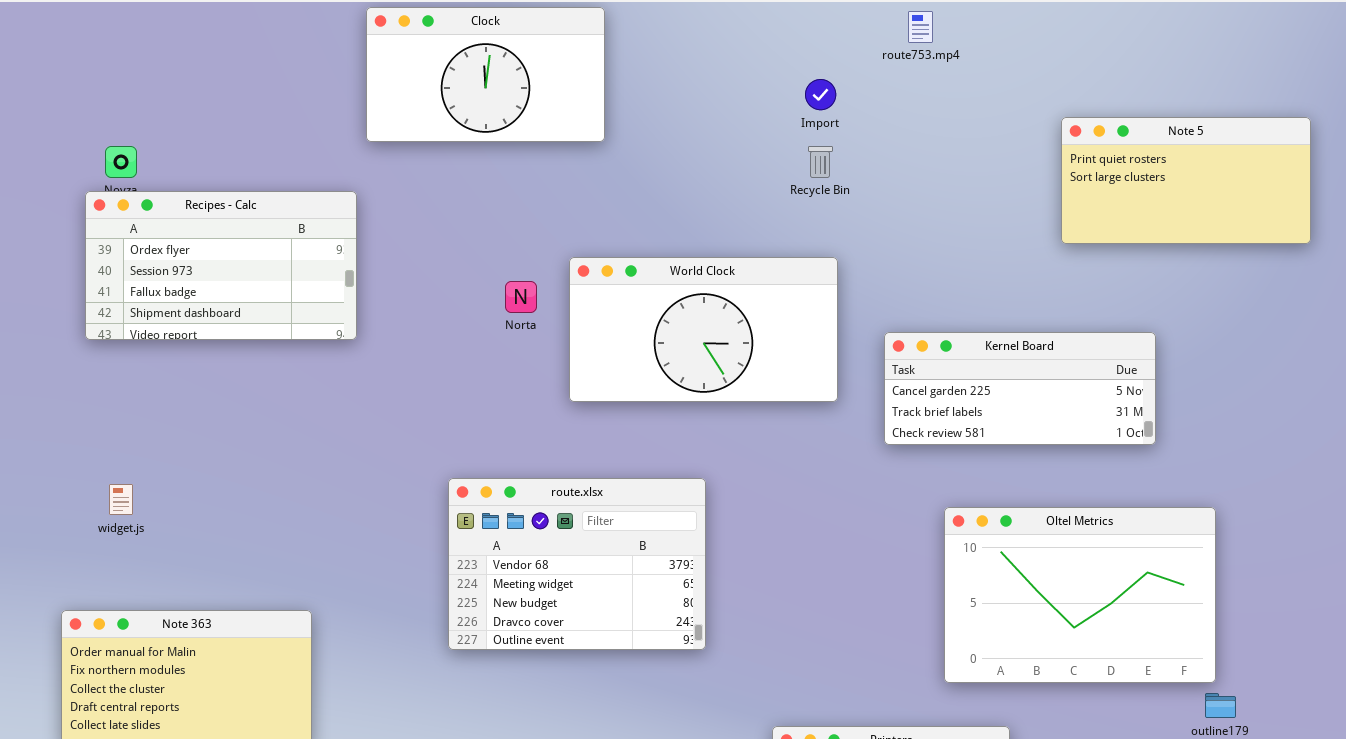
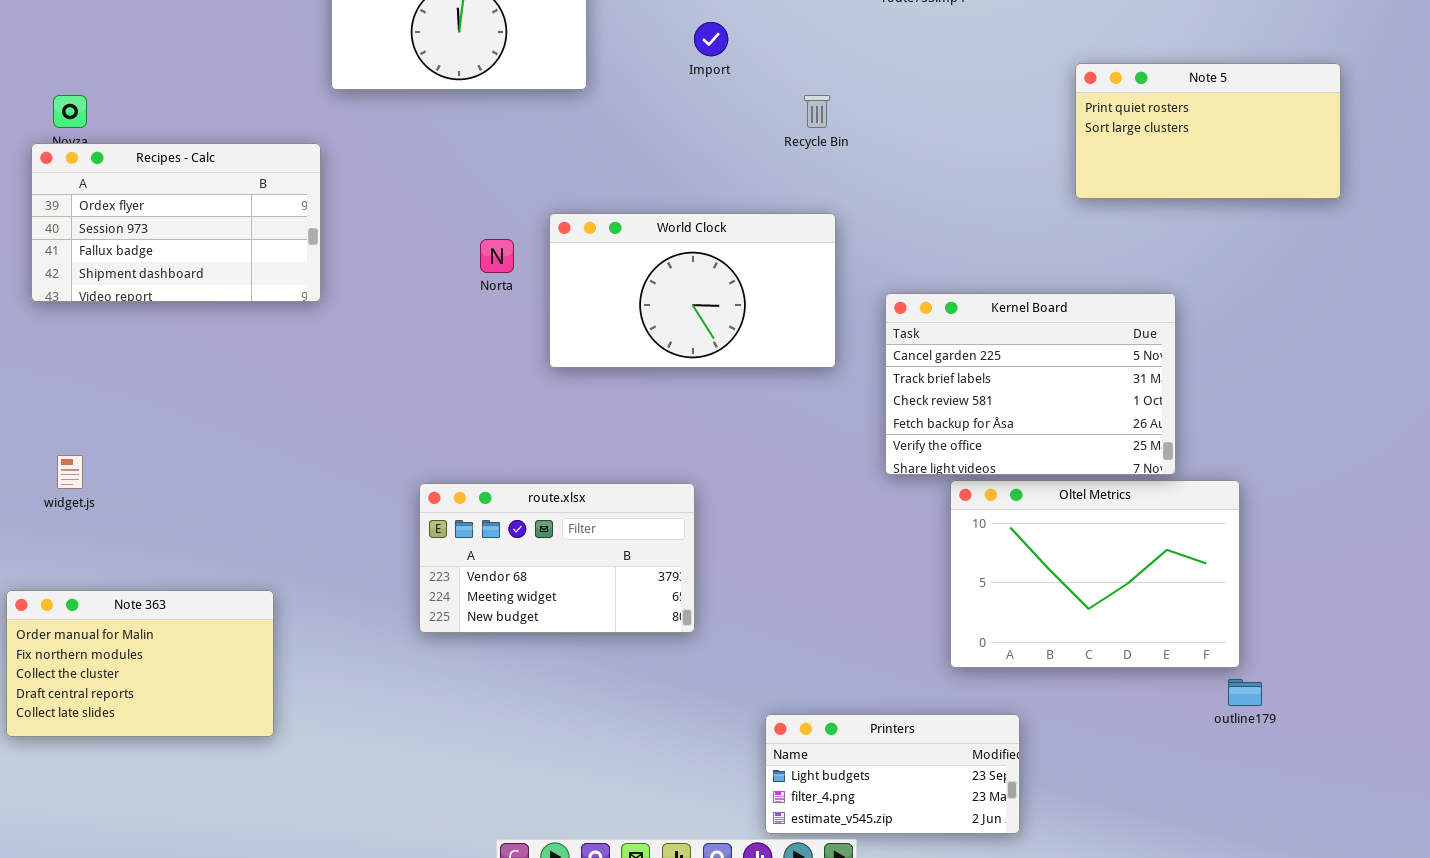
Import: [805,79,836,110] -> [694,22,728,56], moved
Kernel Board: [884,332,1156,445] -> [885,293,1176,475], resized
route.xlsx: [448,478,706,650] -> [419,483,695,633], resized

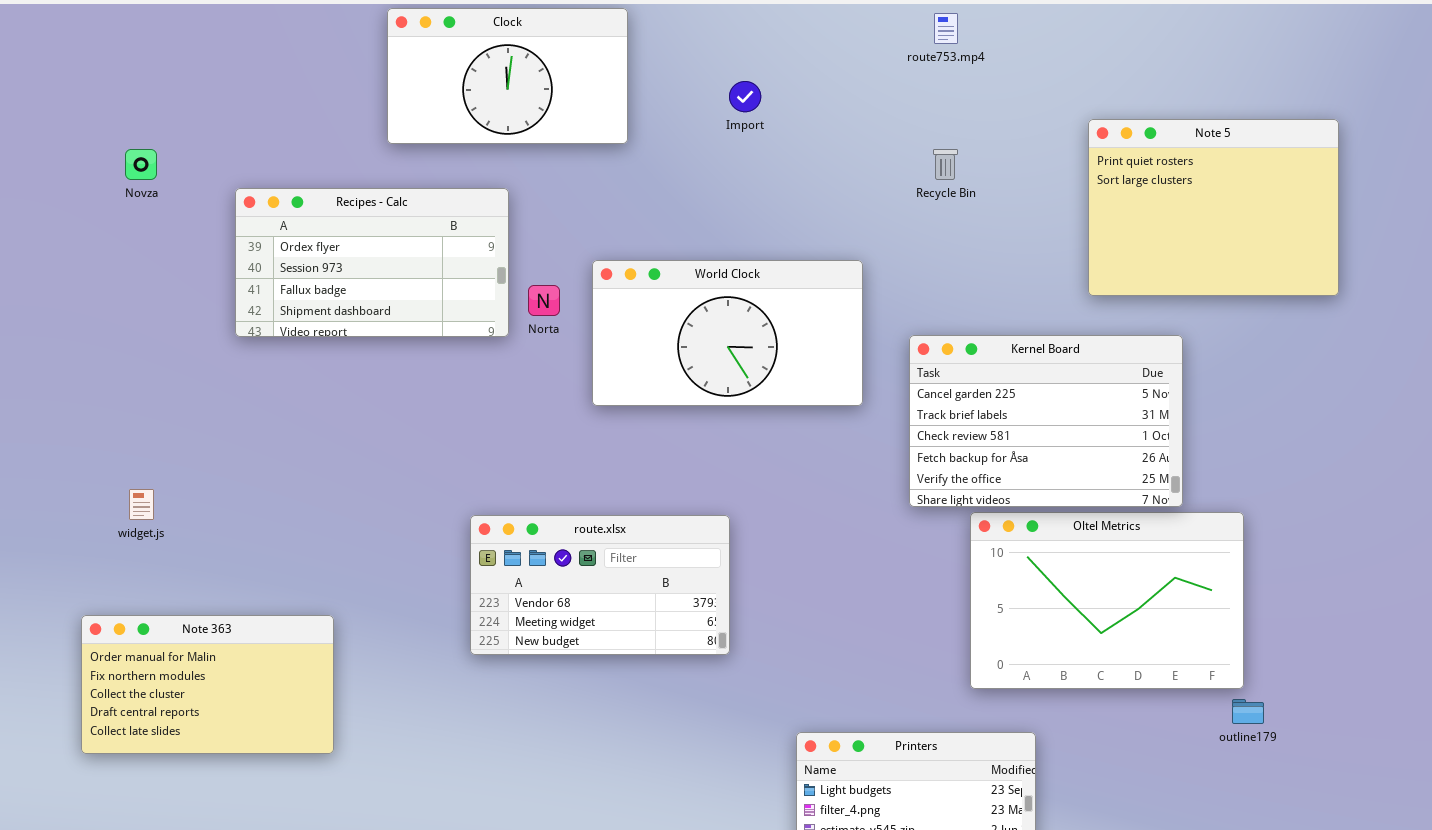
Note 5: [1075,63,1341,199] -> [1088,119,1339,296], resized
Recycle Bin: [804,95,830,128] -> [933,149,958,180], moved
Recipes - Calc: [31,143,321,302] -> [235,188,509,337], moved

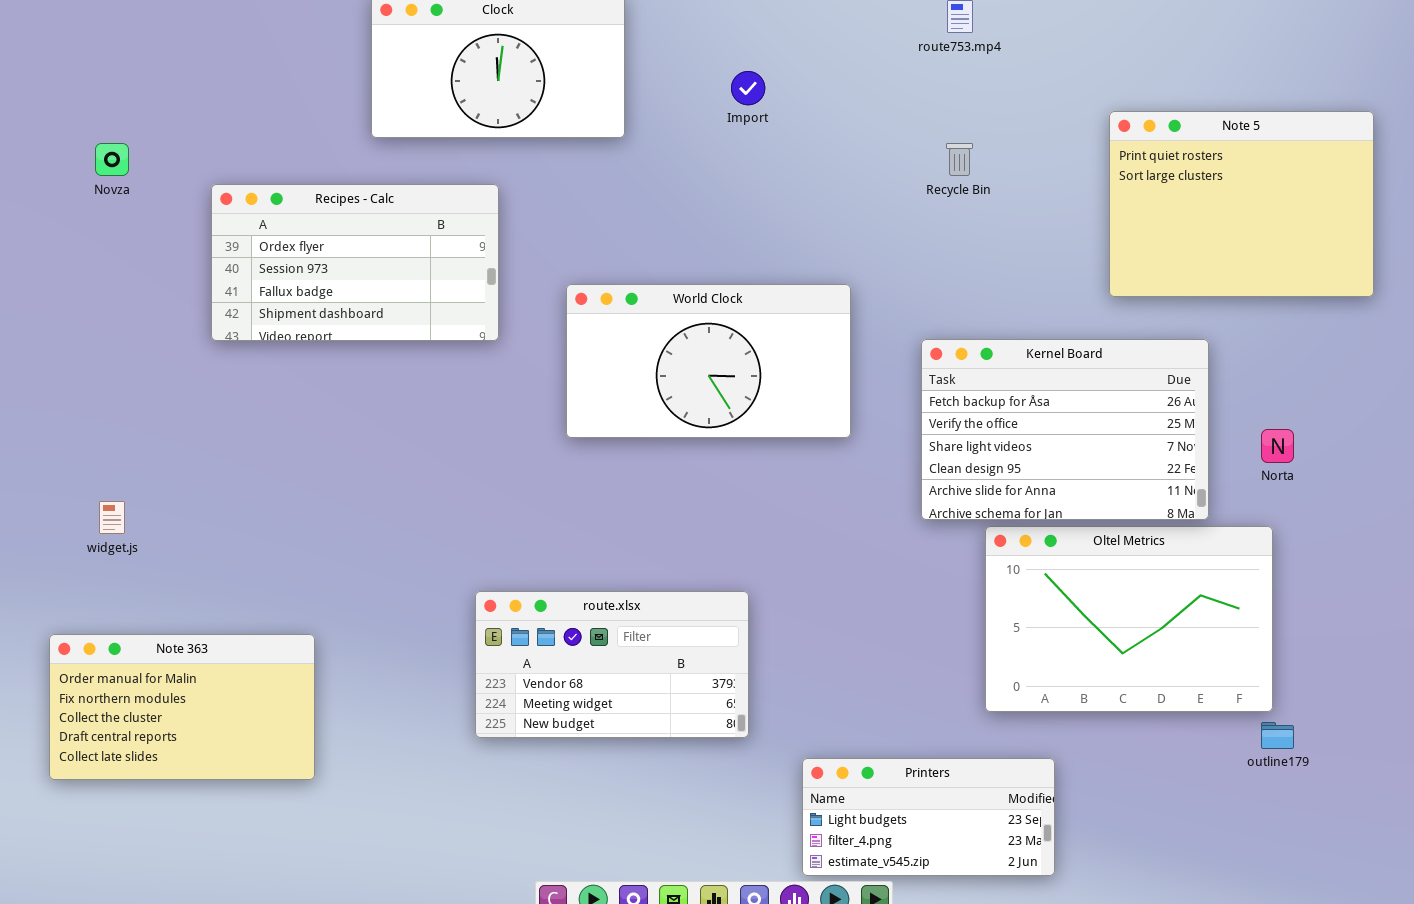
World Clock: [592,260,863,406] -> [566,284,851,438], moved
Norta: [528,285,560,316] -> [1261,429,1294,463], moved
Kernel Board: [909,335,1183,507] -> [921,339,1209,520], scrolled down 3 rows
route.xlsx: [470,515,730,655] -> [475,591,749,738], moved

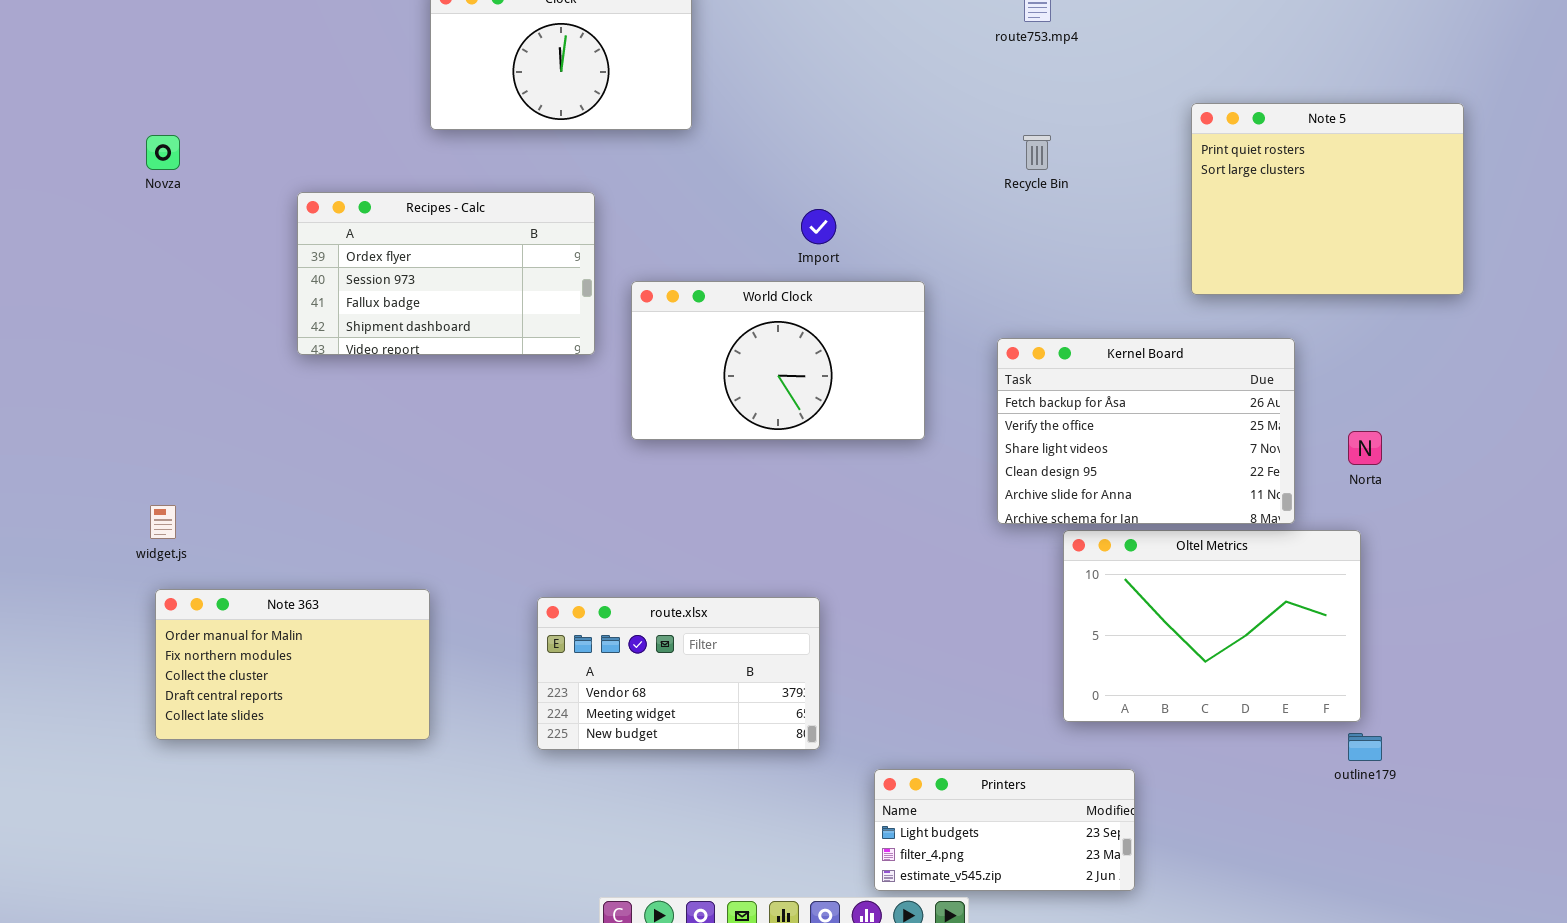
Import: [731,71,765,105] -> [801,209,836,244], moved
Recipes - Calc: [211,184,499,341] -> [297,192,595,355], moved
Note 363: [49,634,315,780] -> [155,589,430,740], moved

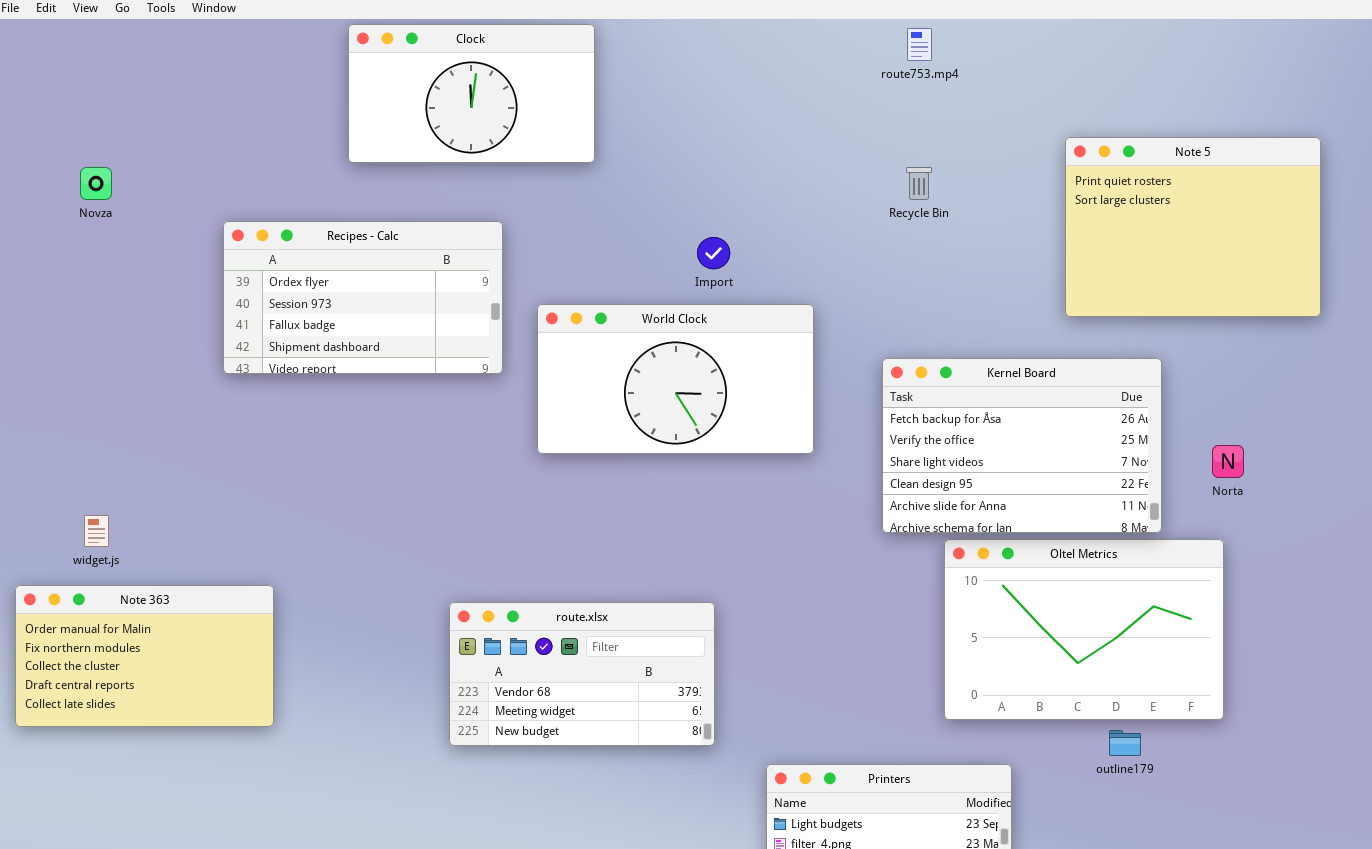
Note 363: [155,589,430,740] -> [15,585,274,727], moved
outline179: [1348,733,1382,761] -> [1109,730,1141,756], moved

